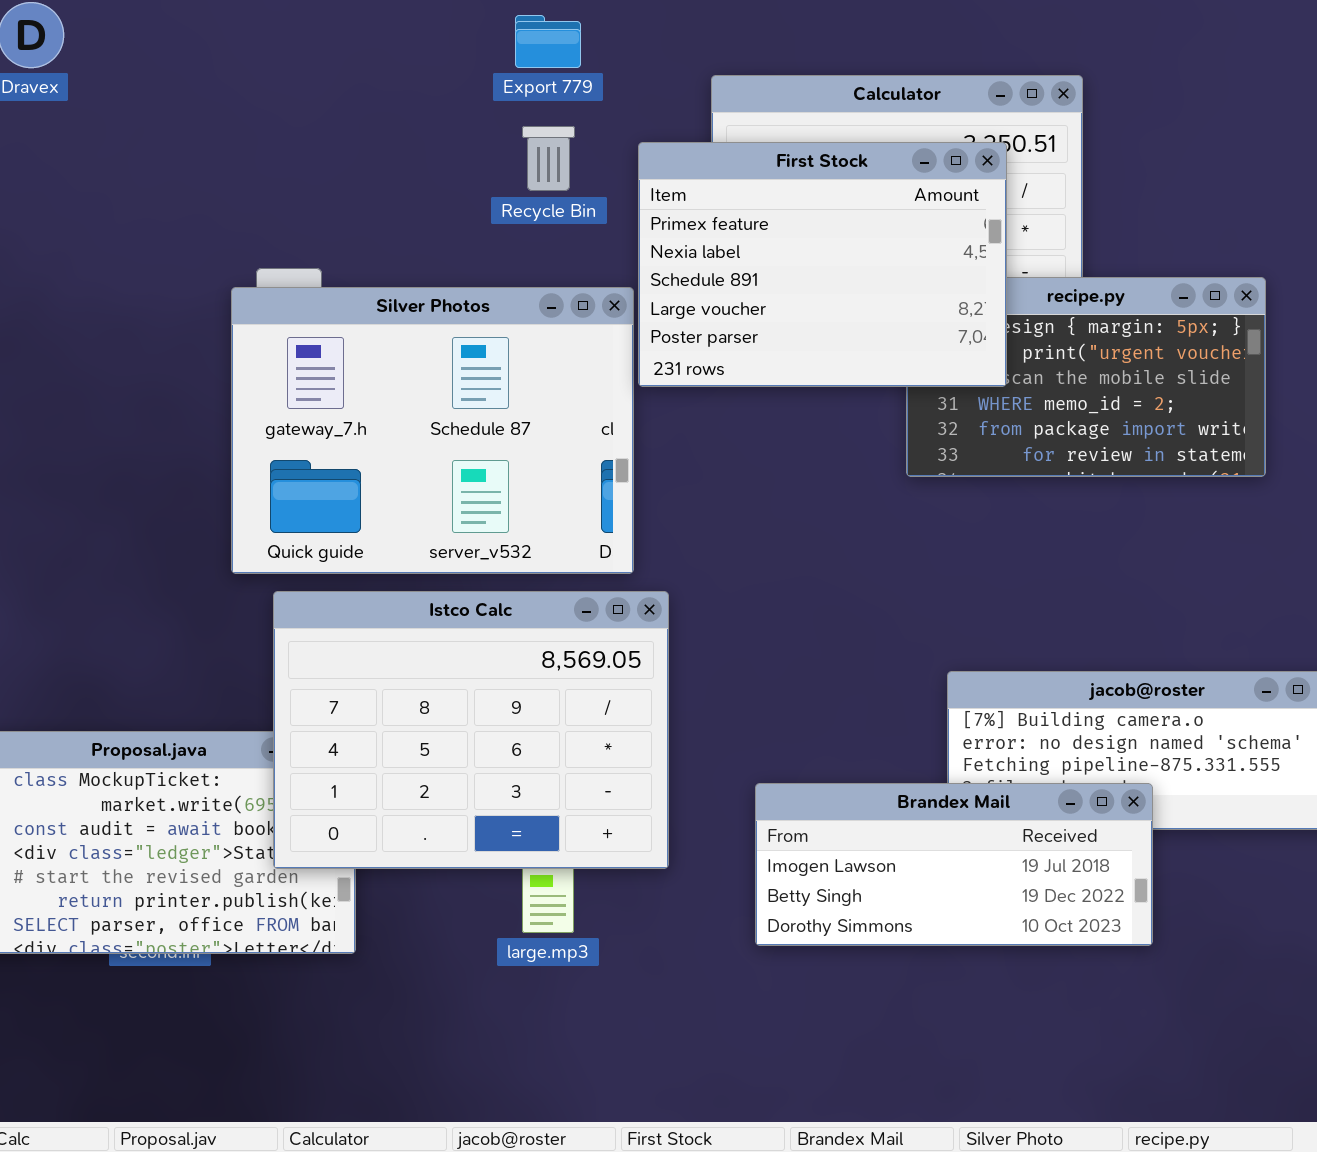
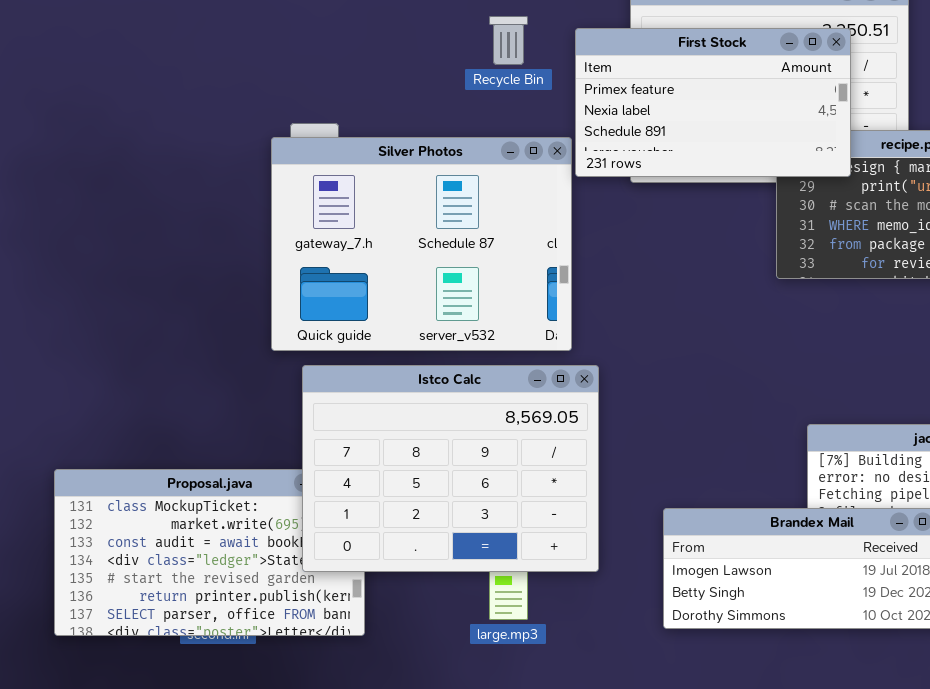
First Stock: [638,142,1007,387] -> [575,28,851,177], resized

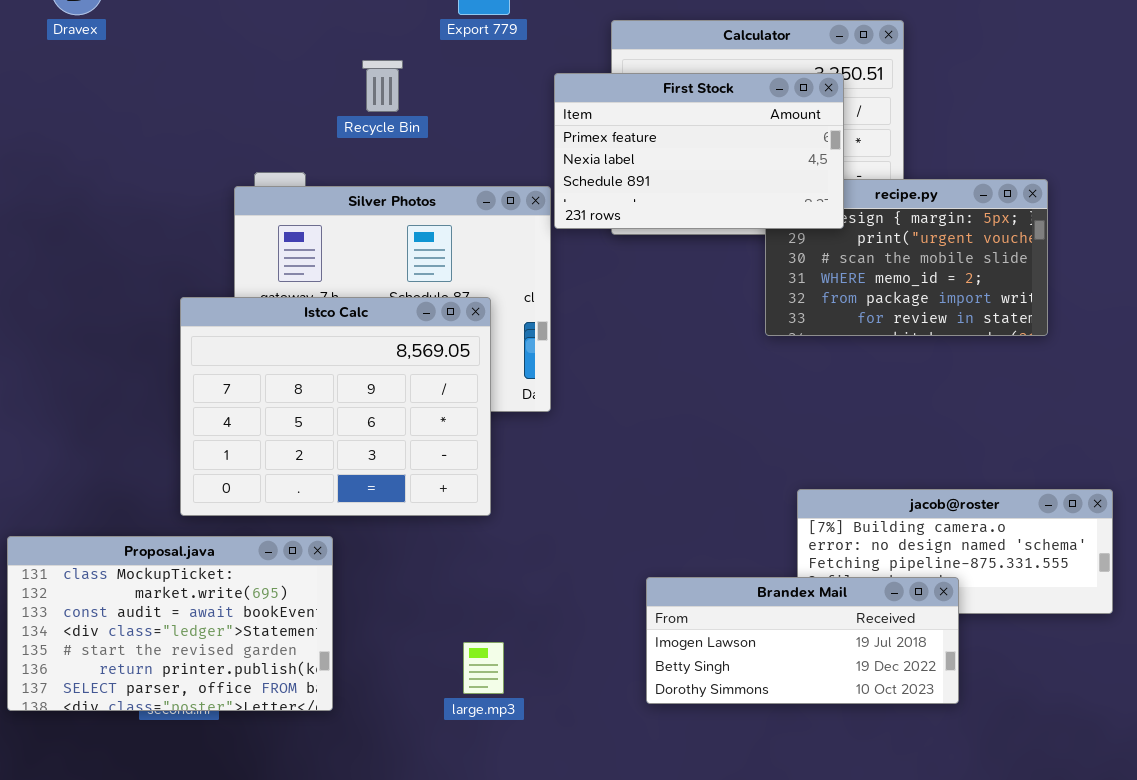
Recycle Bin: [489,16,528,65] -> [362,60,403,112], moved
Istco Calc: [302,365,599,572] -> [180,297,491,516], moved

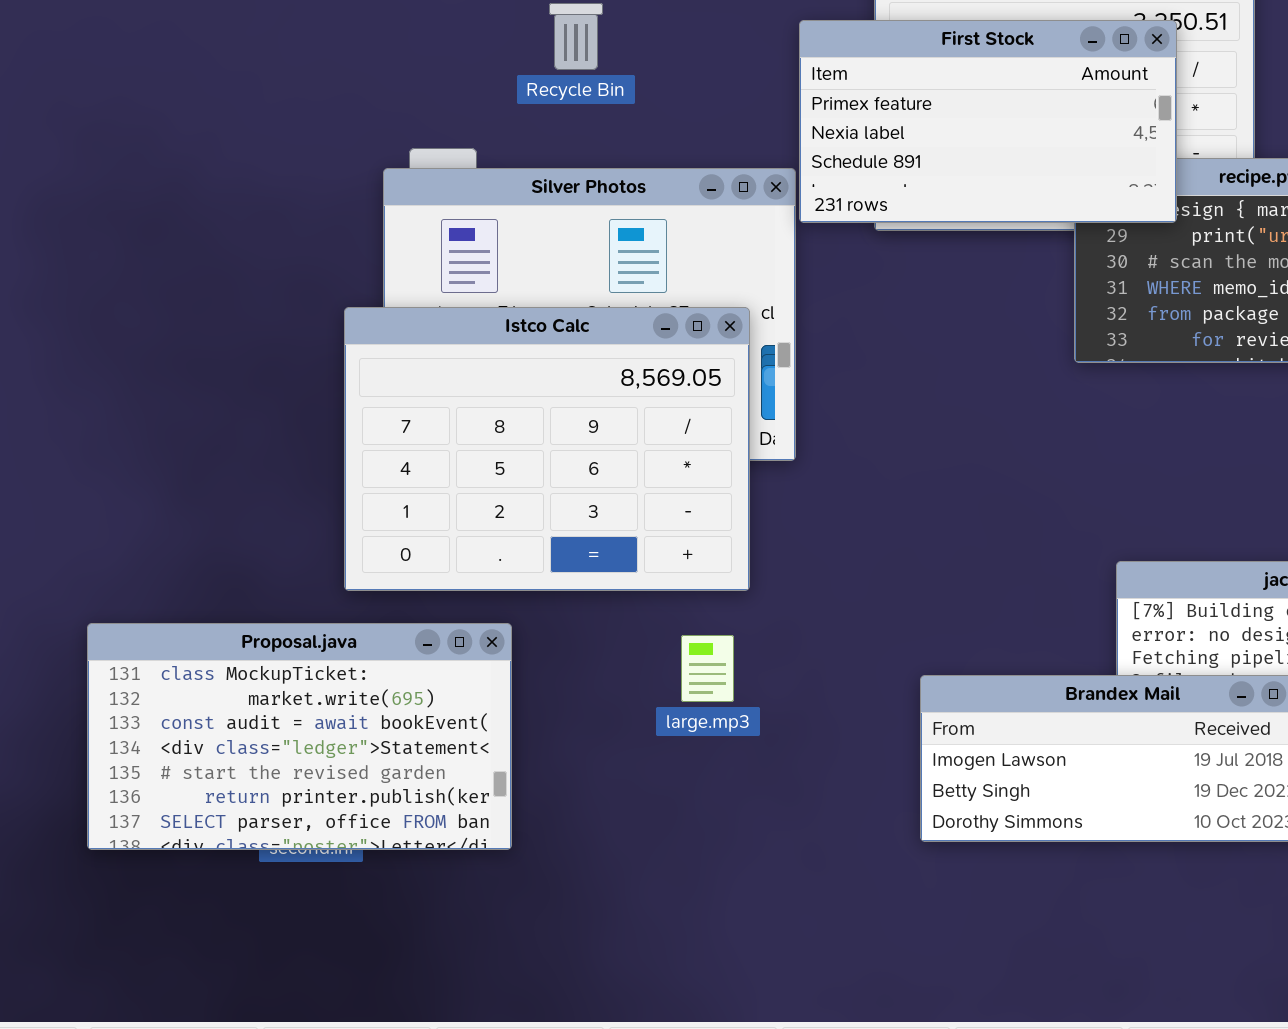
Istco Calc: [180,297,491,516] -> [344,307,750,591], moved
large.mp3: [463,642,504,694] -> [681,635,734,702], moved

